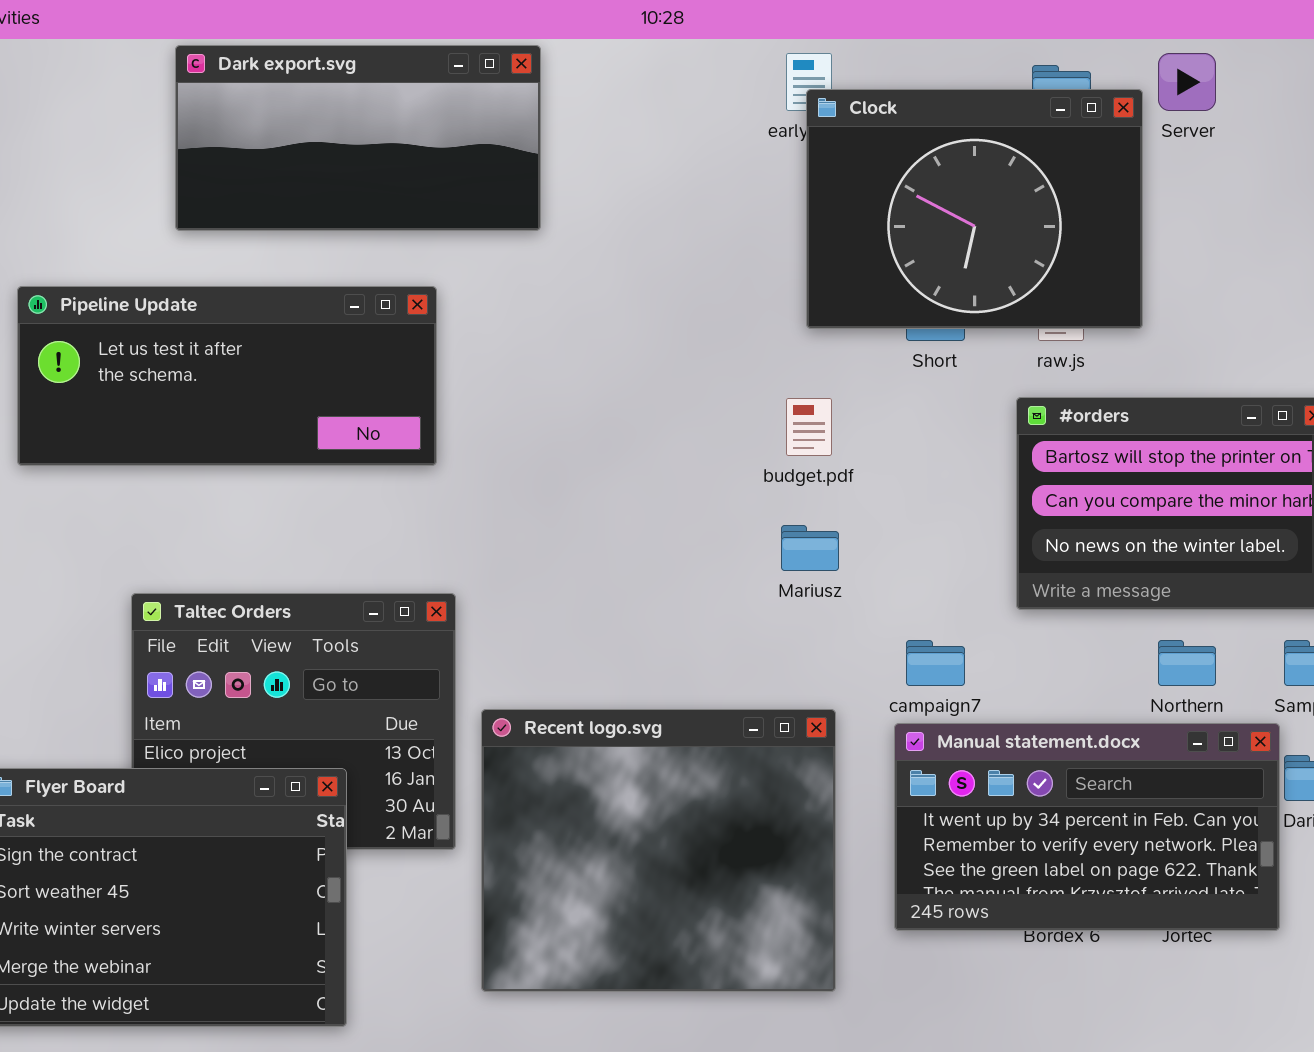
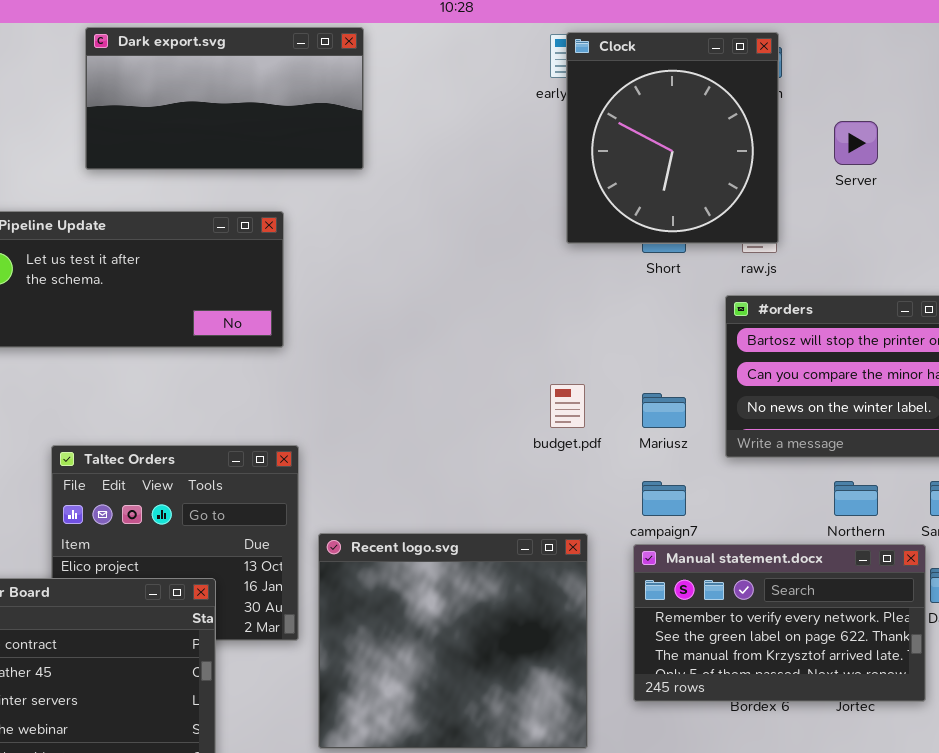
Server: [1158,53,1216,111] -> [834,121,878,165], moved
Clock: [806,89,1143,329] -> [566,32,779,244], resized
budget.pdf: [786,398,832,456] -> [550,384,585,428], moved
Mariusz: [781,525,839,571] -> [642,393,686,428], moved
Manual statement.docx: [894,723,1280,931] -> [633,544,926,702], scrolled down 1 row

